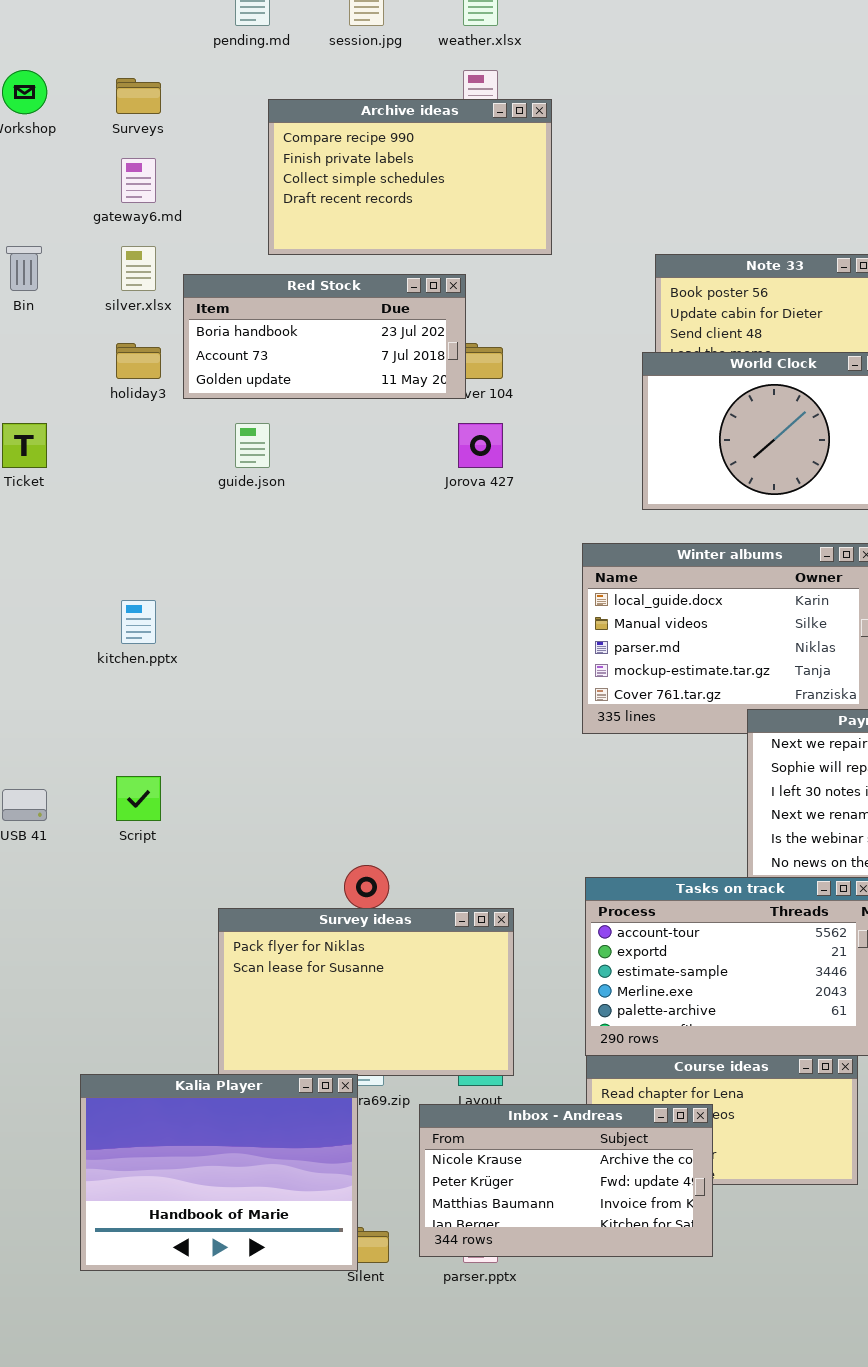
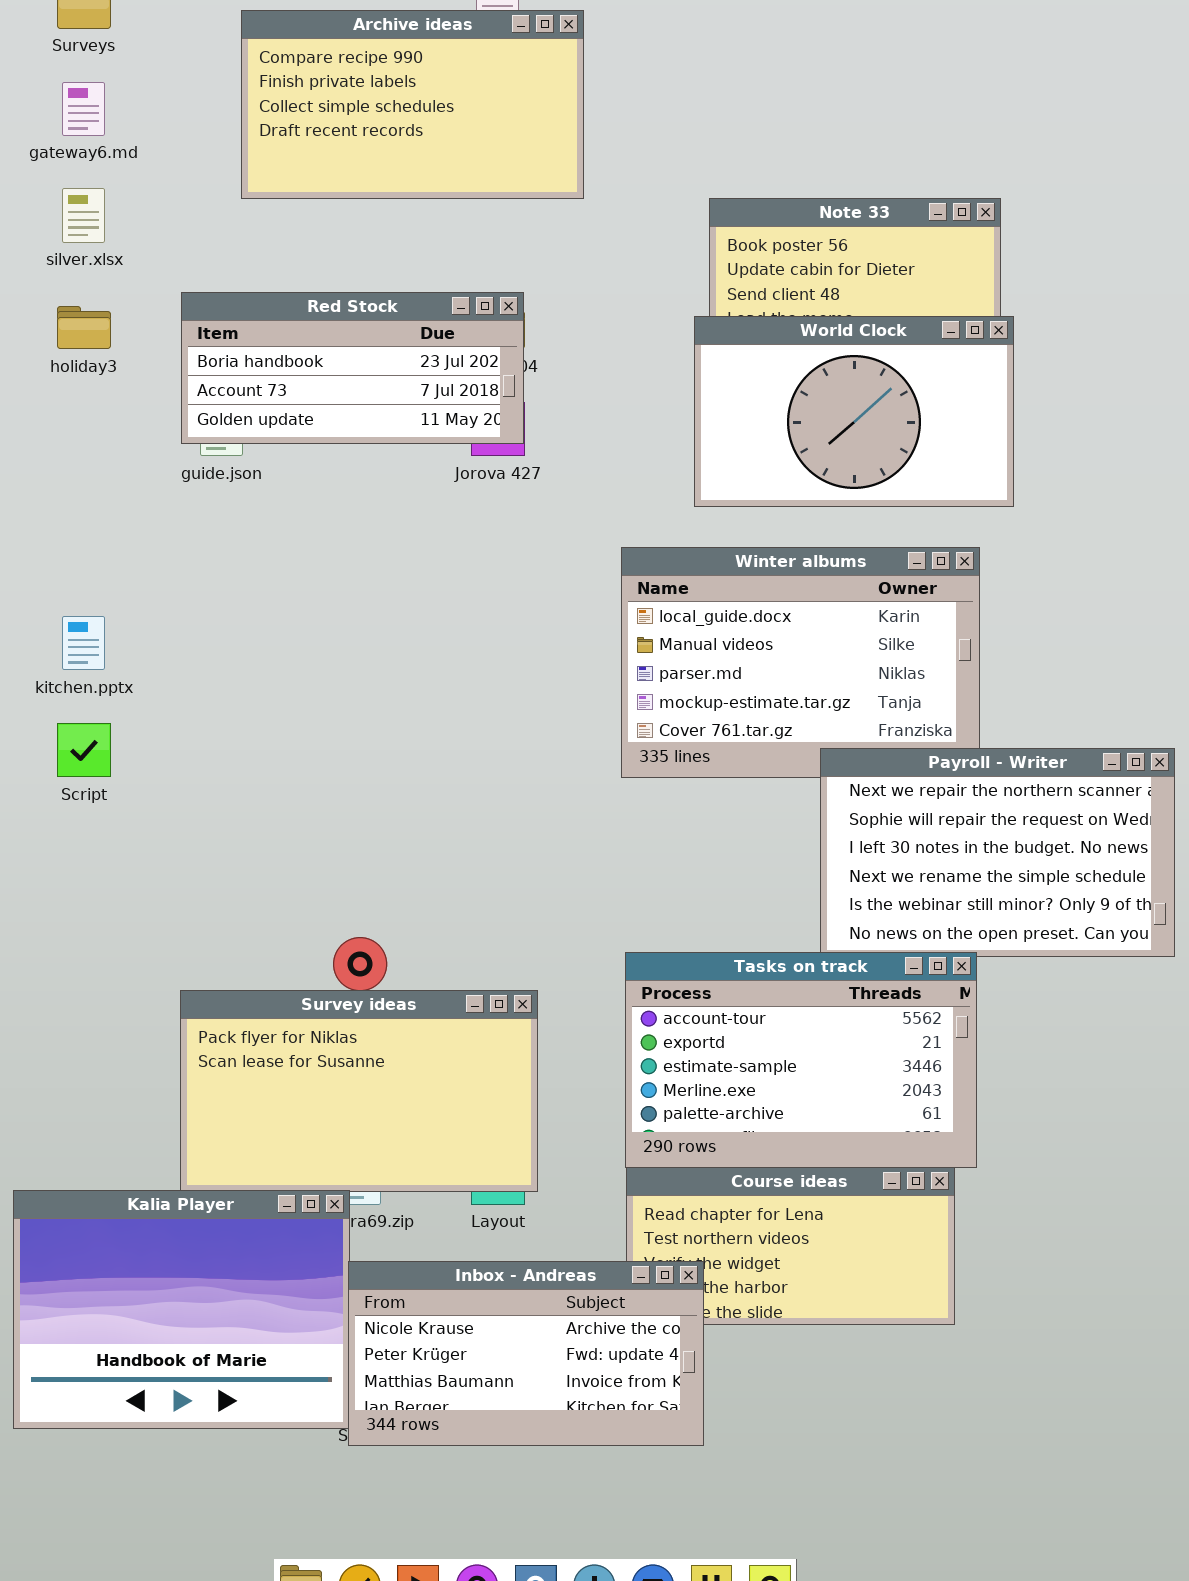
Red Stock: [183,274,466,399] -> [181,292,524,444], moved
Script: [116,776,161,821] -> [57,723,111,777], moved
Inbox - Andreas: [419,1104,713,1257] -> [348,1261,704,1446], moved

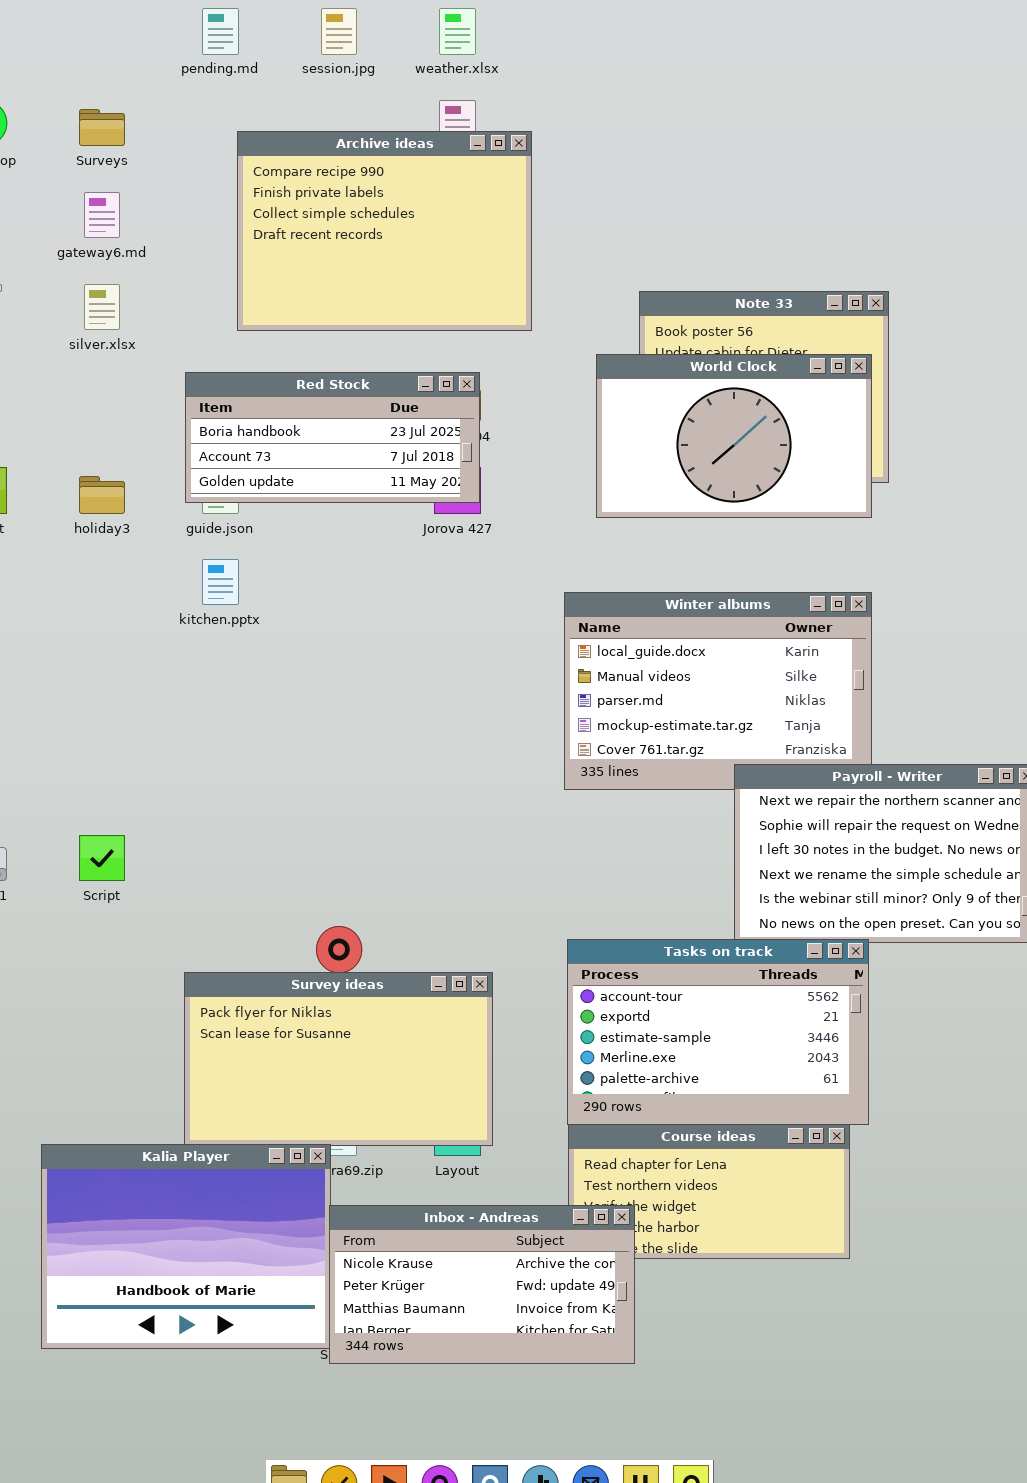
Archive ideas: [241,10,584,199] -> [237,131,532,331], resized
holiday3: [57,306,111,349] -> [79,476,125,514], moved
World Clock: [694,316,1014,507] -> [596,354,872,518], moved
kitchen.pptx: [62,616,105,670] -> [202,559,239,605], moved
Script: [57,723,111,777] -> [79,835,125,881], moved

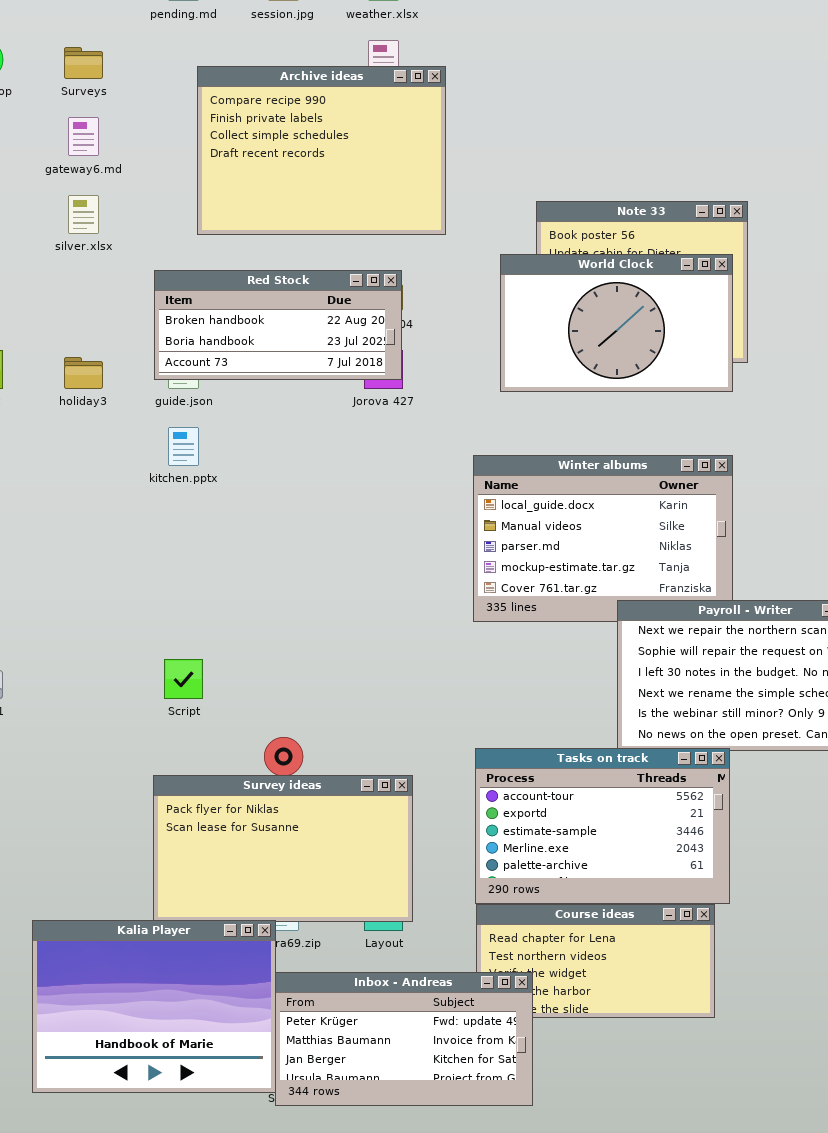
Red Stock: [185,372,480,503] -> [154,270,402,380], scrolled up 1 row
Script: [79,835,125,881] -> [164,659,203,699], moved
Inbox - Andreas: [329,1205,635,1364] -> [275,972,533,1106], scrolled down 1 row

